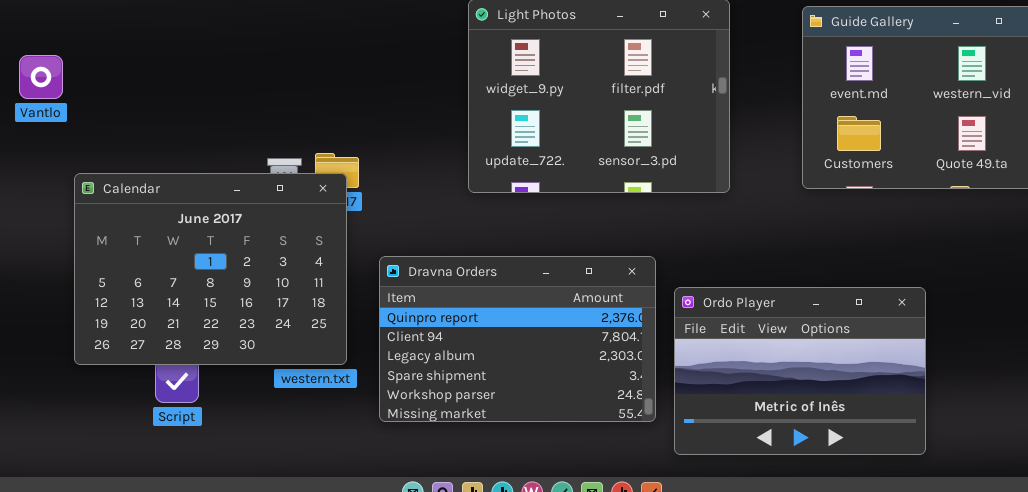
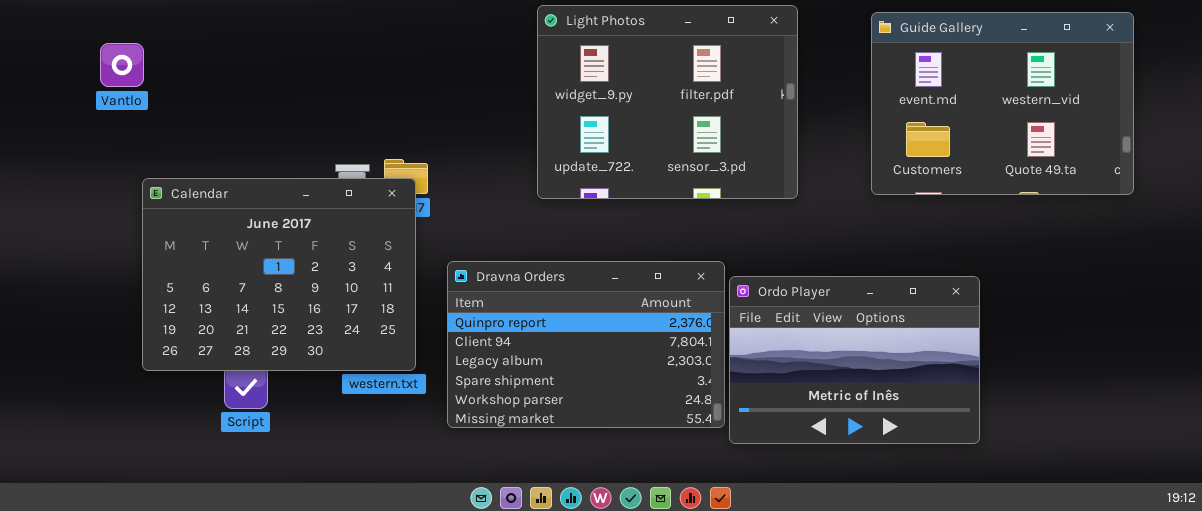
Vantlo: [19,55,63,99] -> [100,43,144,87], moved
Ordo Player: [674,287,926,455] -> [729,276,980,444], moved

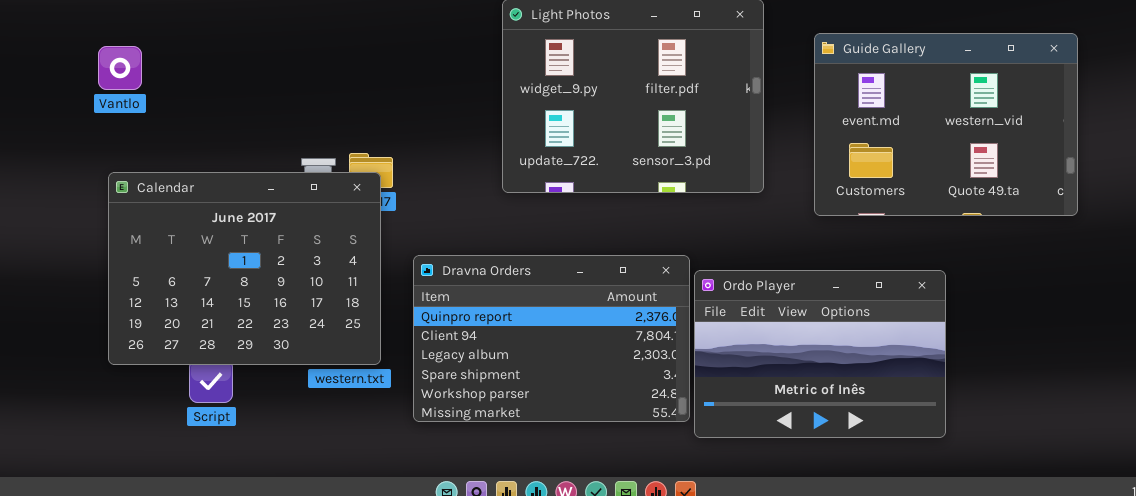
Guide Gallery: [871,12,1134,195] -> [814,33,1078,216], moved
Vantlo: [100,43,144,87] -> [98,46,142,90], moved

